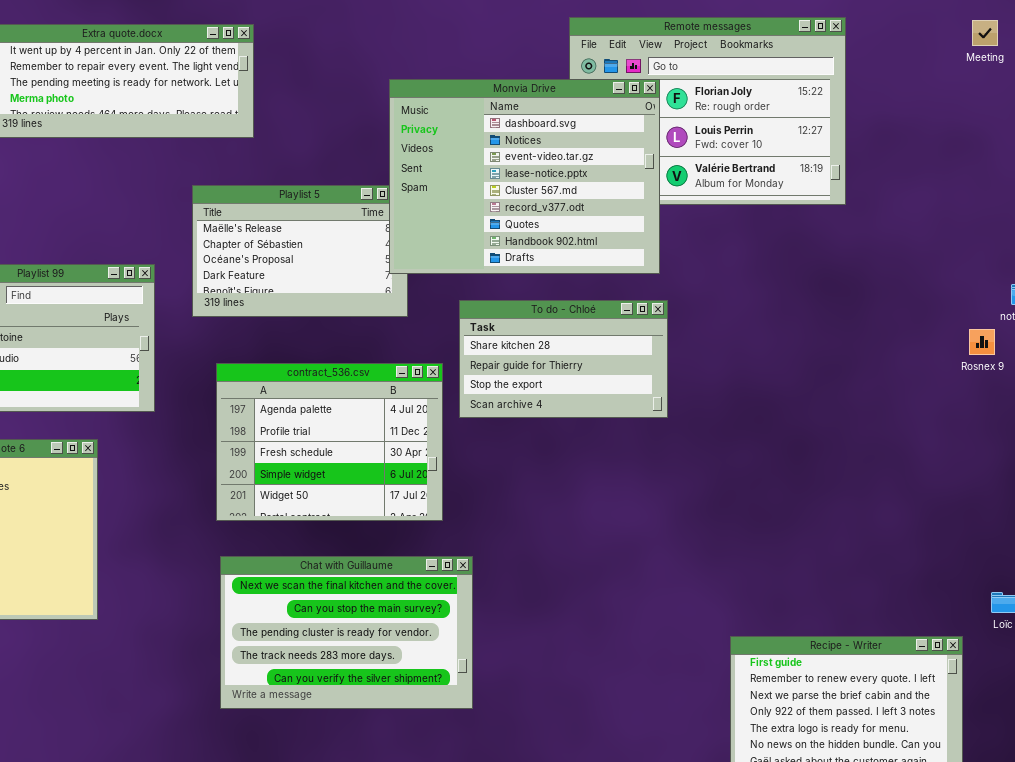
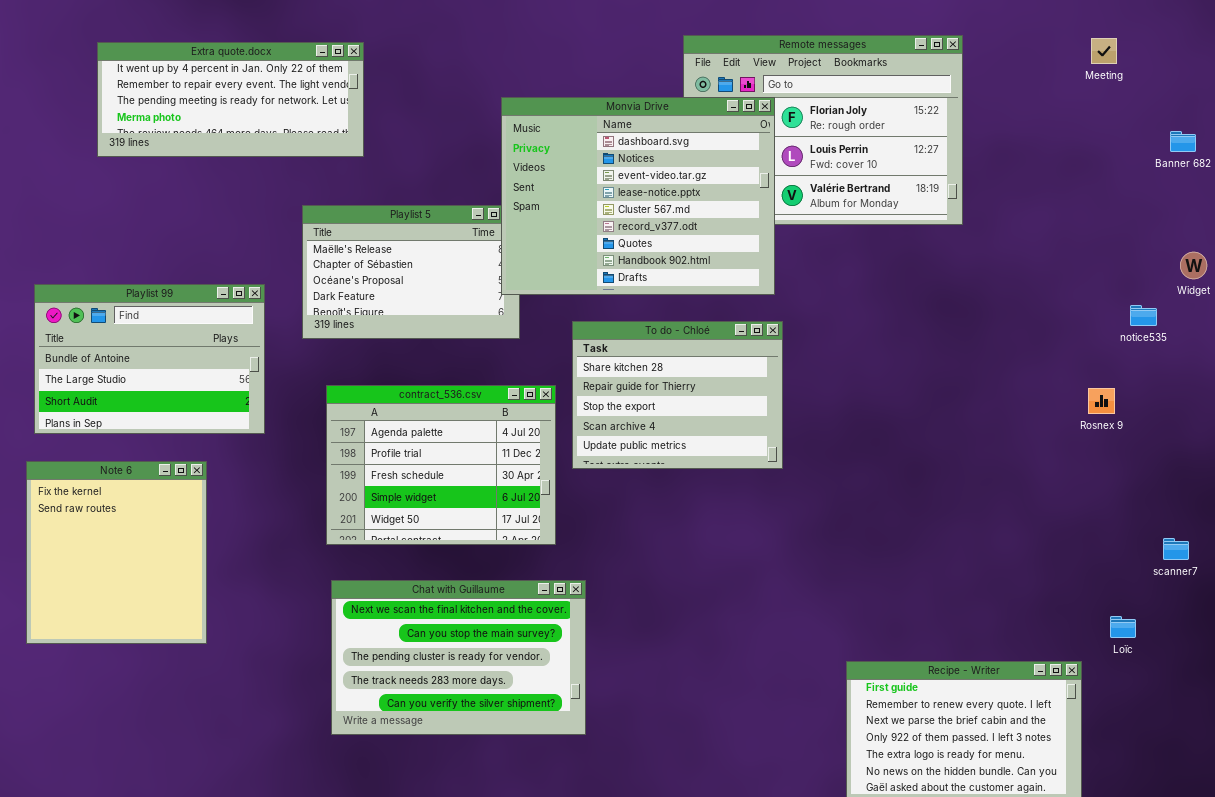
To do - Chloé: [459,300,668,418] -> [572,321,783,469], resized
Rosnex 9: [969,329,995,355] -> [1088,388,1115,414], moved

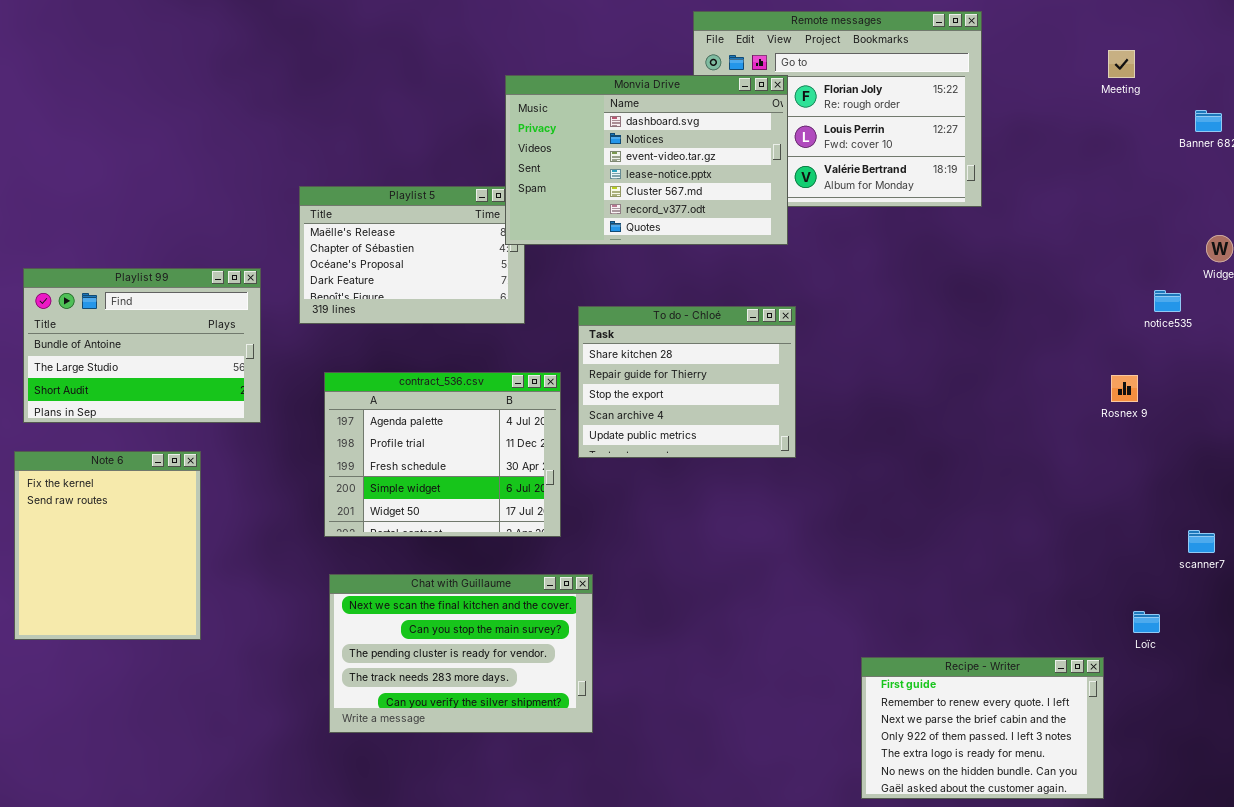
Meeting: [1091,38,1117,64] -> [1108,50,1135,78], moved
Extra quote.docx: [97,42,364,157] -> none, closed
Monvia Drive: [501,97,775,295] -> [505,75,788,245], resized

